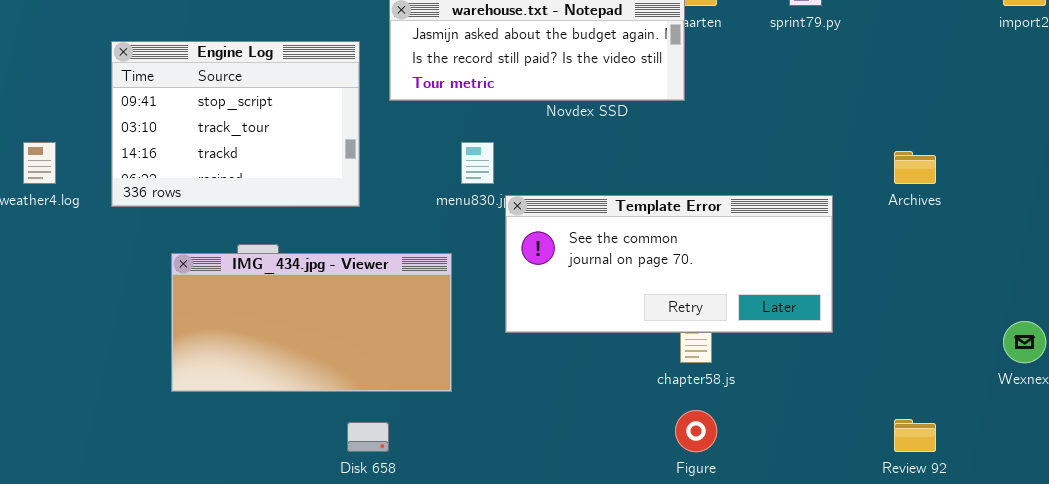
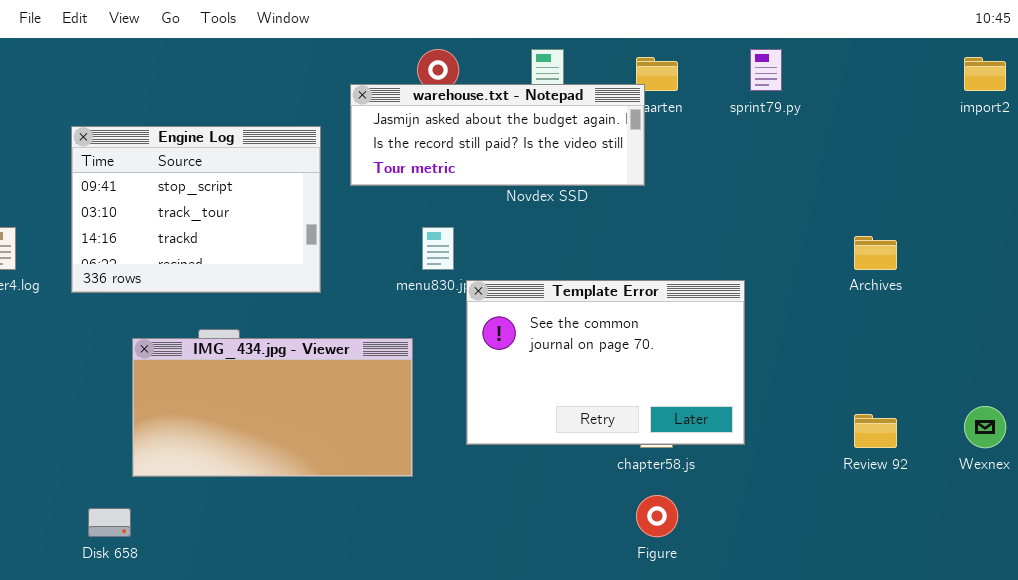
Template Error: [505,195,833,333] -> [466,280,745,445], resized
Review 92: [894,419,936,452] -> [854,414,897,448], moved
Disk 658: [347,422,389,452] -> [88,508,131,537], moved

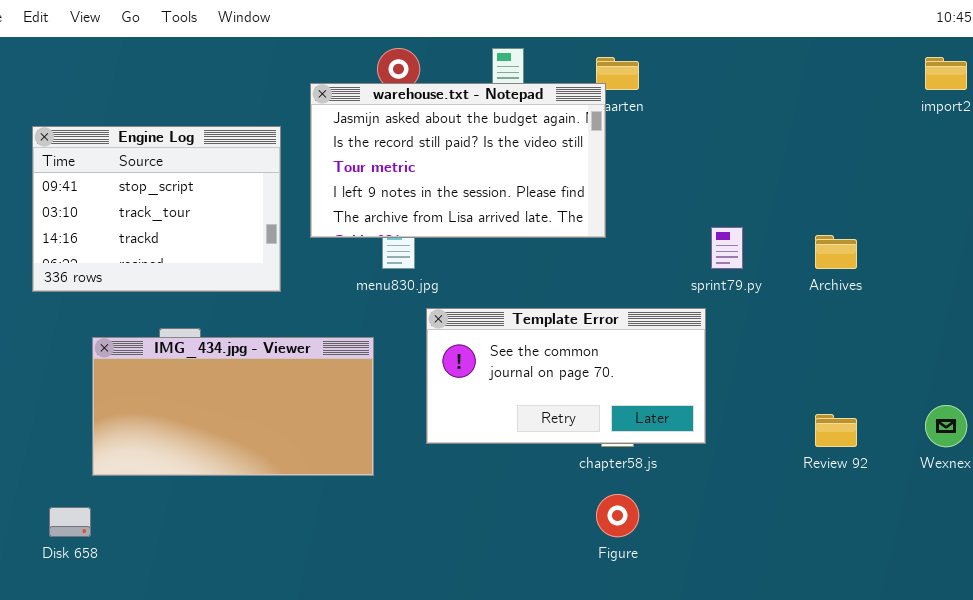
sprint79.py: [750,49,782,91] -> [711,227,743,269], moved
warehouse.txt - Notepad: [350,84,645,186] -> [310,83,606,238], resized
Template Error: [466,280,745,445] -> [426,308,706,444], resized

